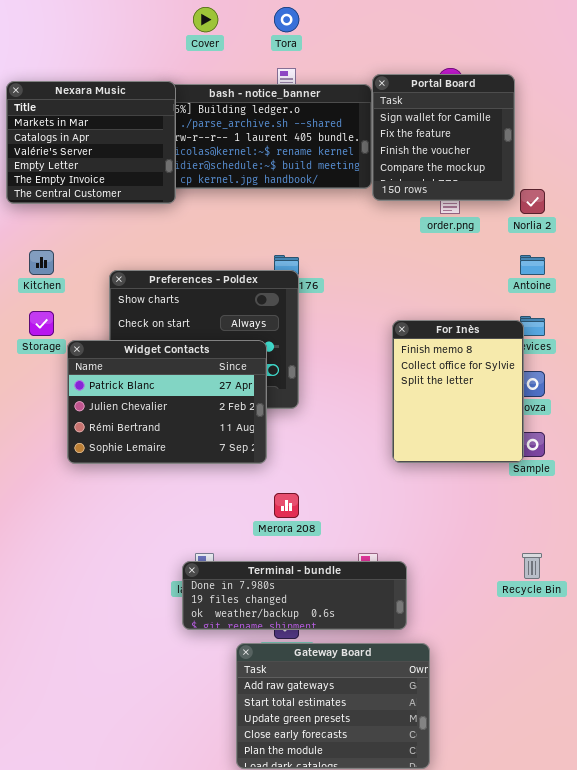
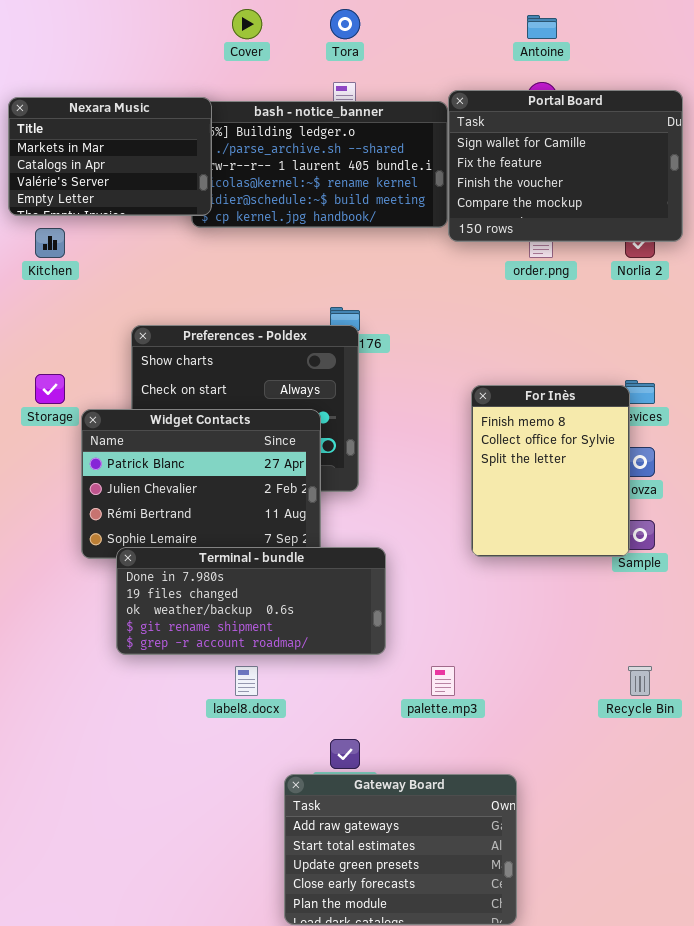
Portal Board: [372,74,515,201] -> [448,90,683,242], resized
Nexara Music: [6,81,176,204] -> [8,97,212,216], resized
Kitchen: [29,250,54,275] -> [35,228,65,258], moved
Antoine: [520,255,545,275] -> [527,15,557,39], moved
Terminal - bundle: [182,561,407,630] -> [116,547,386,655], moved, resized

